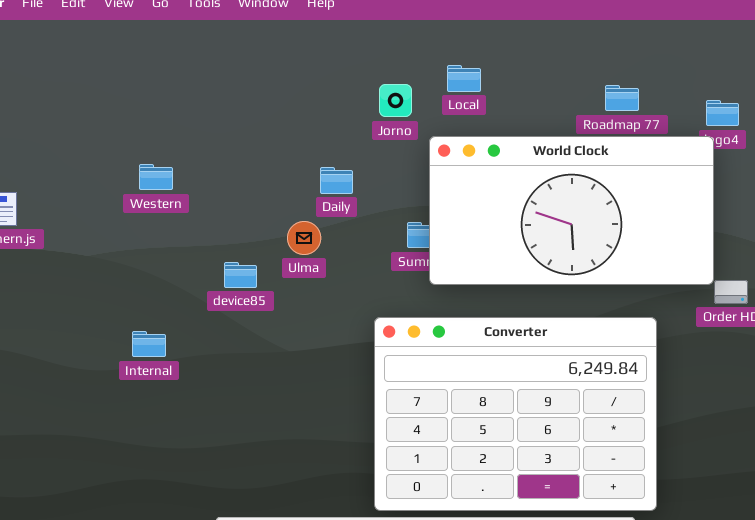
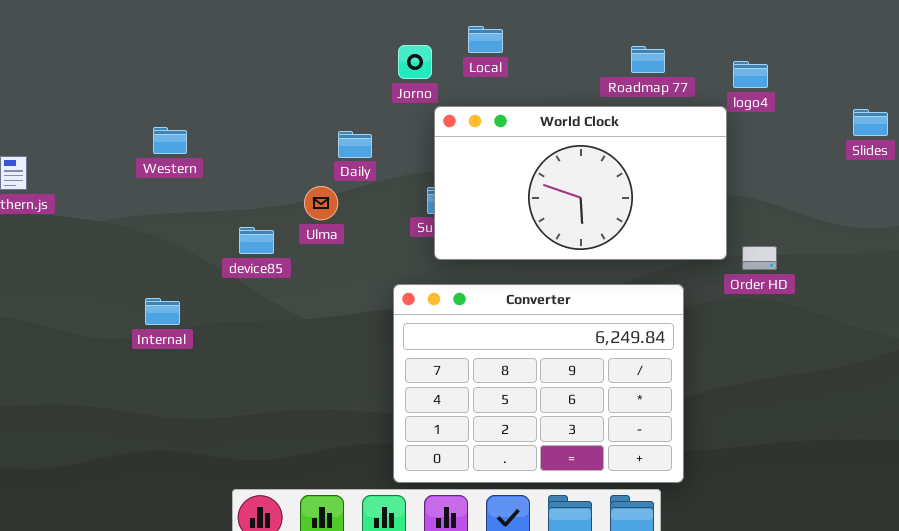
World Clock: [429,136,714,285] -> [434,106,727,260], moved

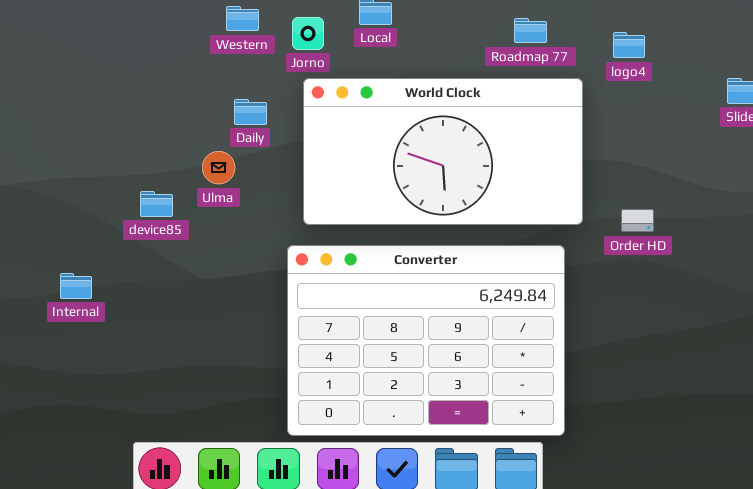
World Clock: [434,106,727,260] -> [303,78,583,225], moved
Western: [153,127,187,154] -> [226,6,259,31], moved
Internal: [145,298,180,325] -> [60,273,92,299], moved

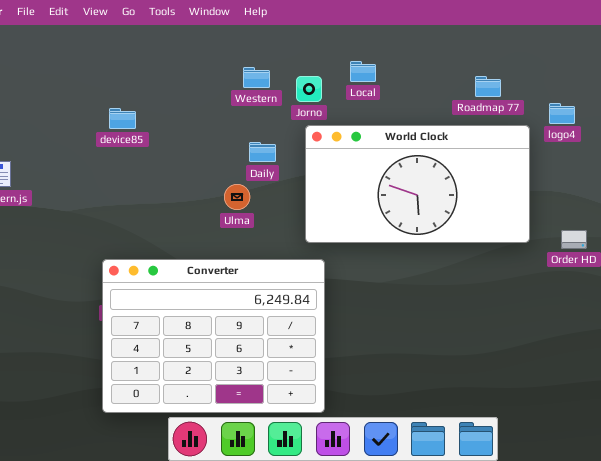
logo4: [613,32,645,58] -> [549,103,575,124], moved
device85: [140,191,173,217] -> [109,108,136,129], moved
Converter: [287,245,565,436] -> [102,259,325,413], moved

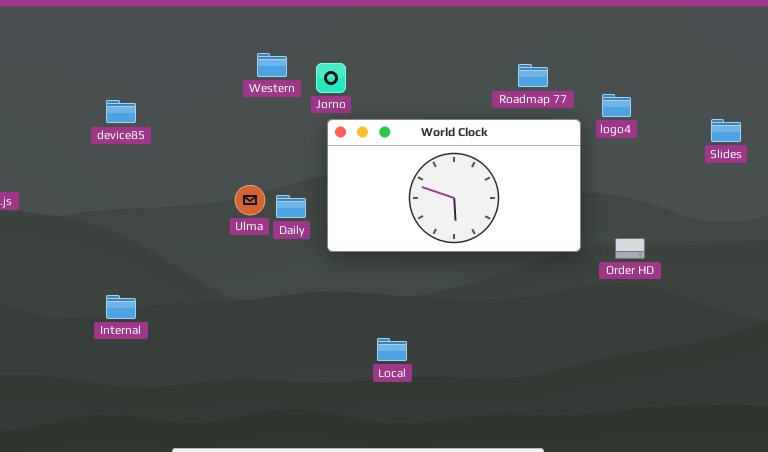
Local: [350,61,376,82] -> [377,338,407,361], moved
Daily: [249,142,276,162] -> [276,195,306,218], moved
Converter: [102,259,325,413] -> none, closed

